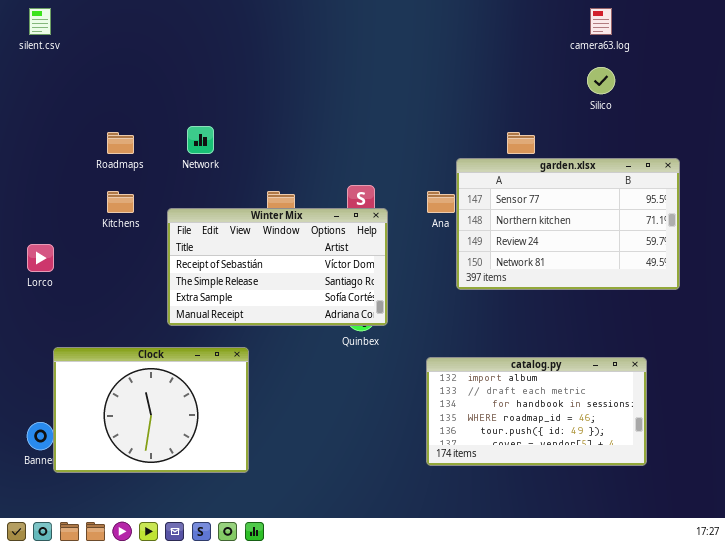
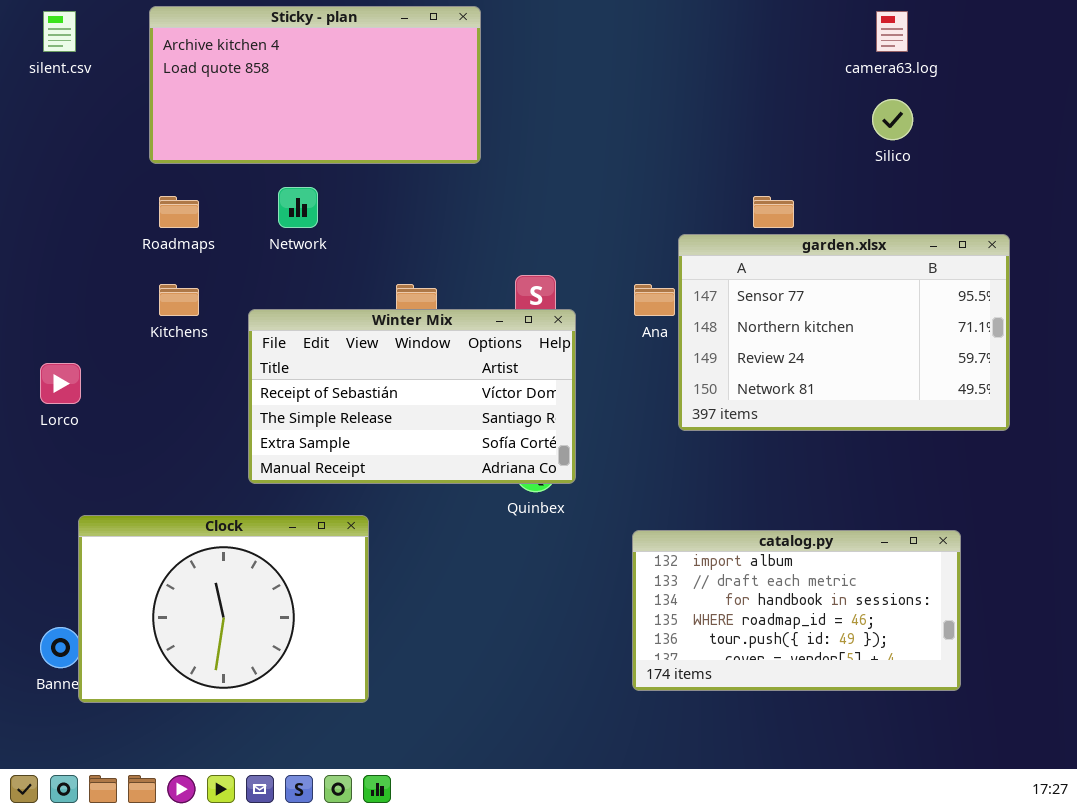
Sticky - plan: none -> [149,6,481,164], opened

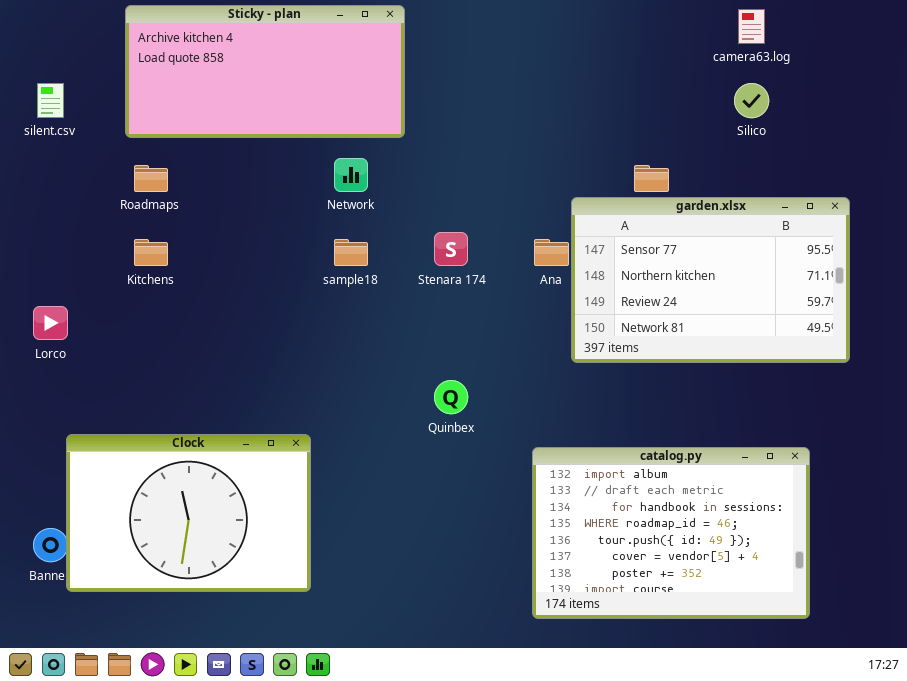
silent.csv: [43,11,76,52] -> [37,83,64,118], moved
Network: [278,187,318,228] -> [334,158,368,192], moved
Winter Mix: [248,309,576,484] -> none, closed
catalog.py: [632,530,961,691] -> [532,447,810,619], resized

